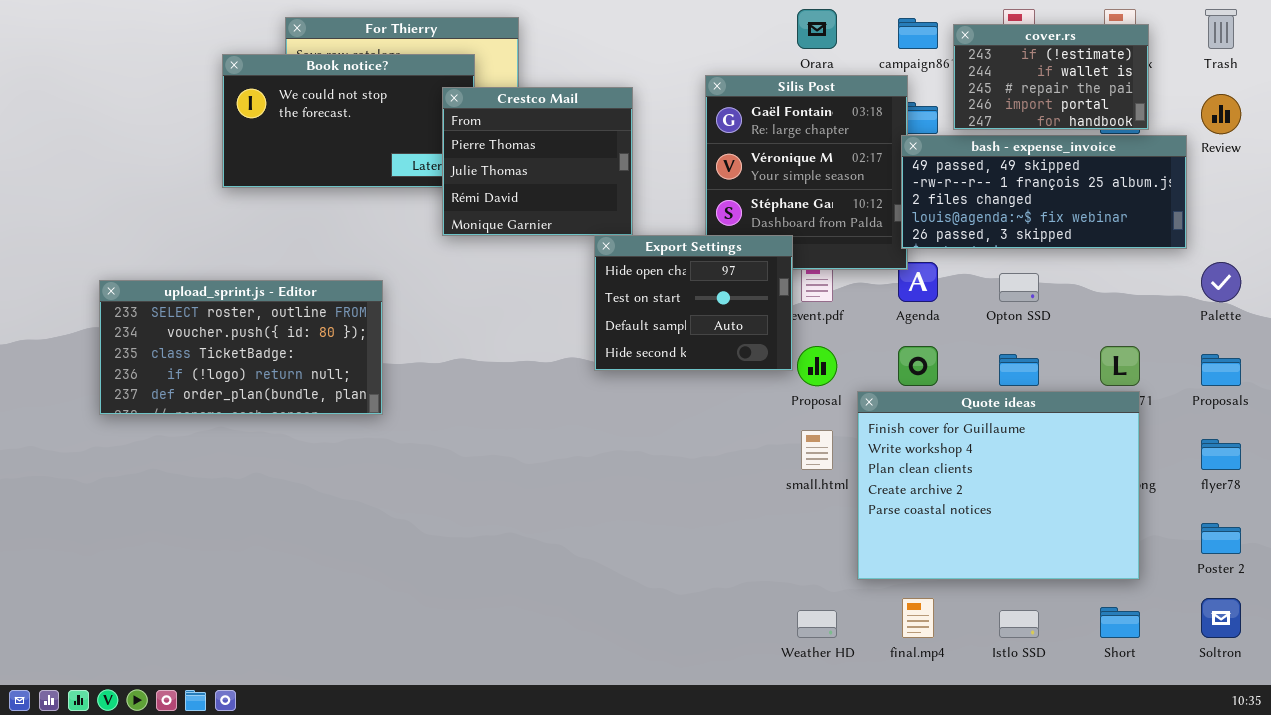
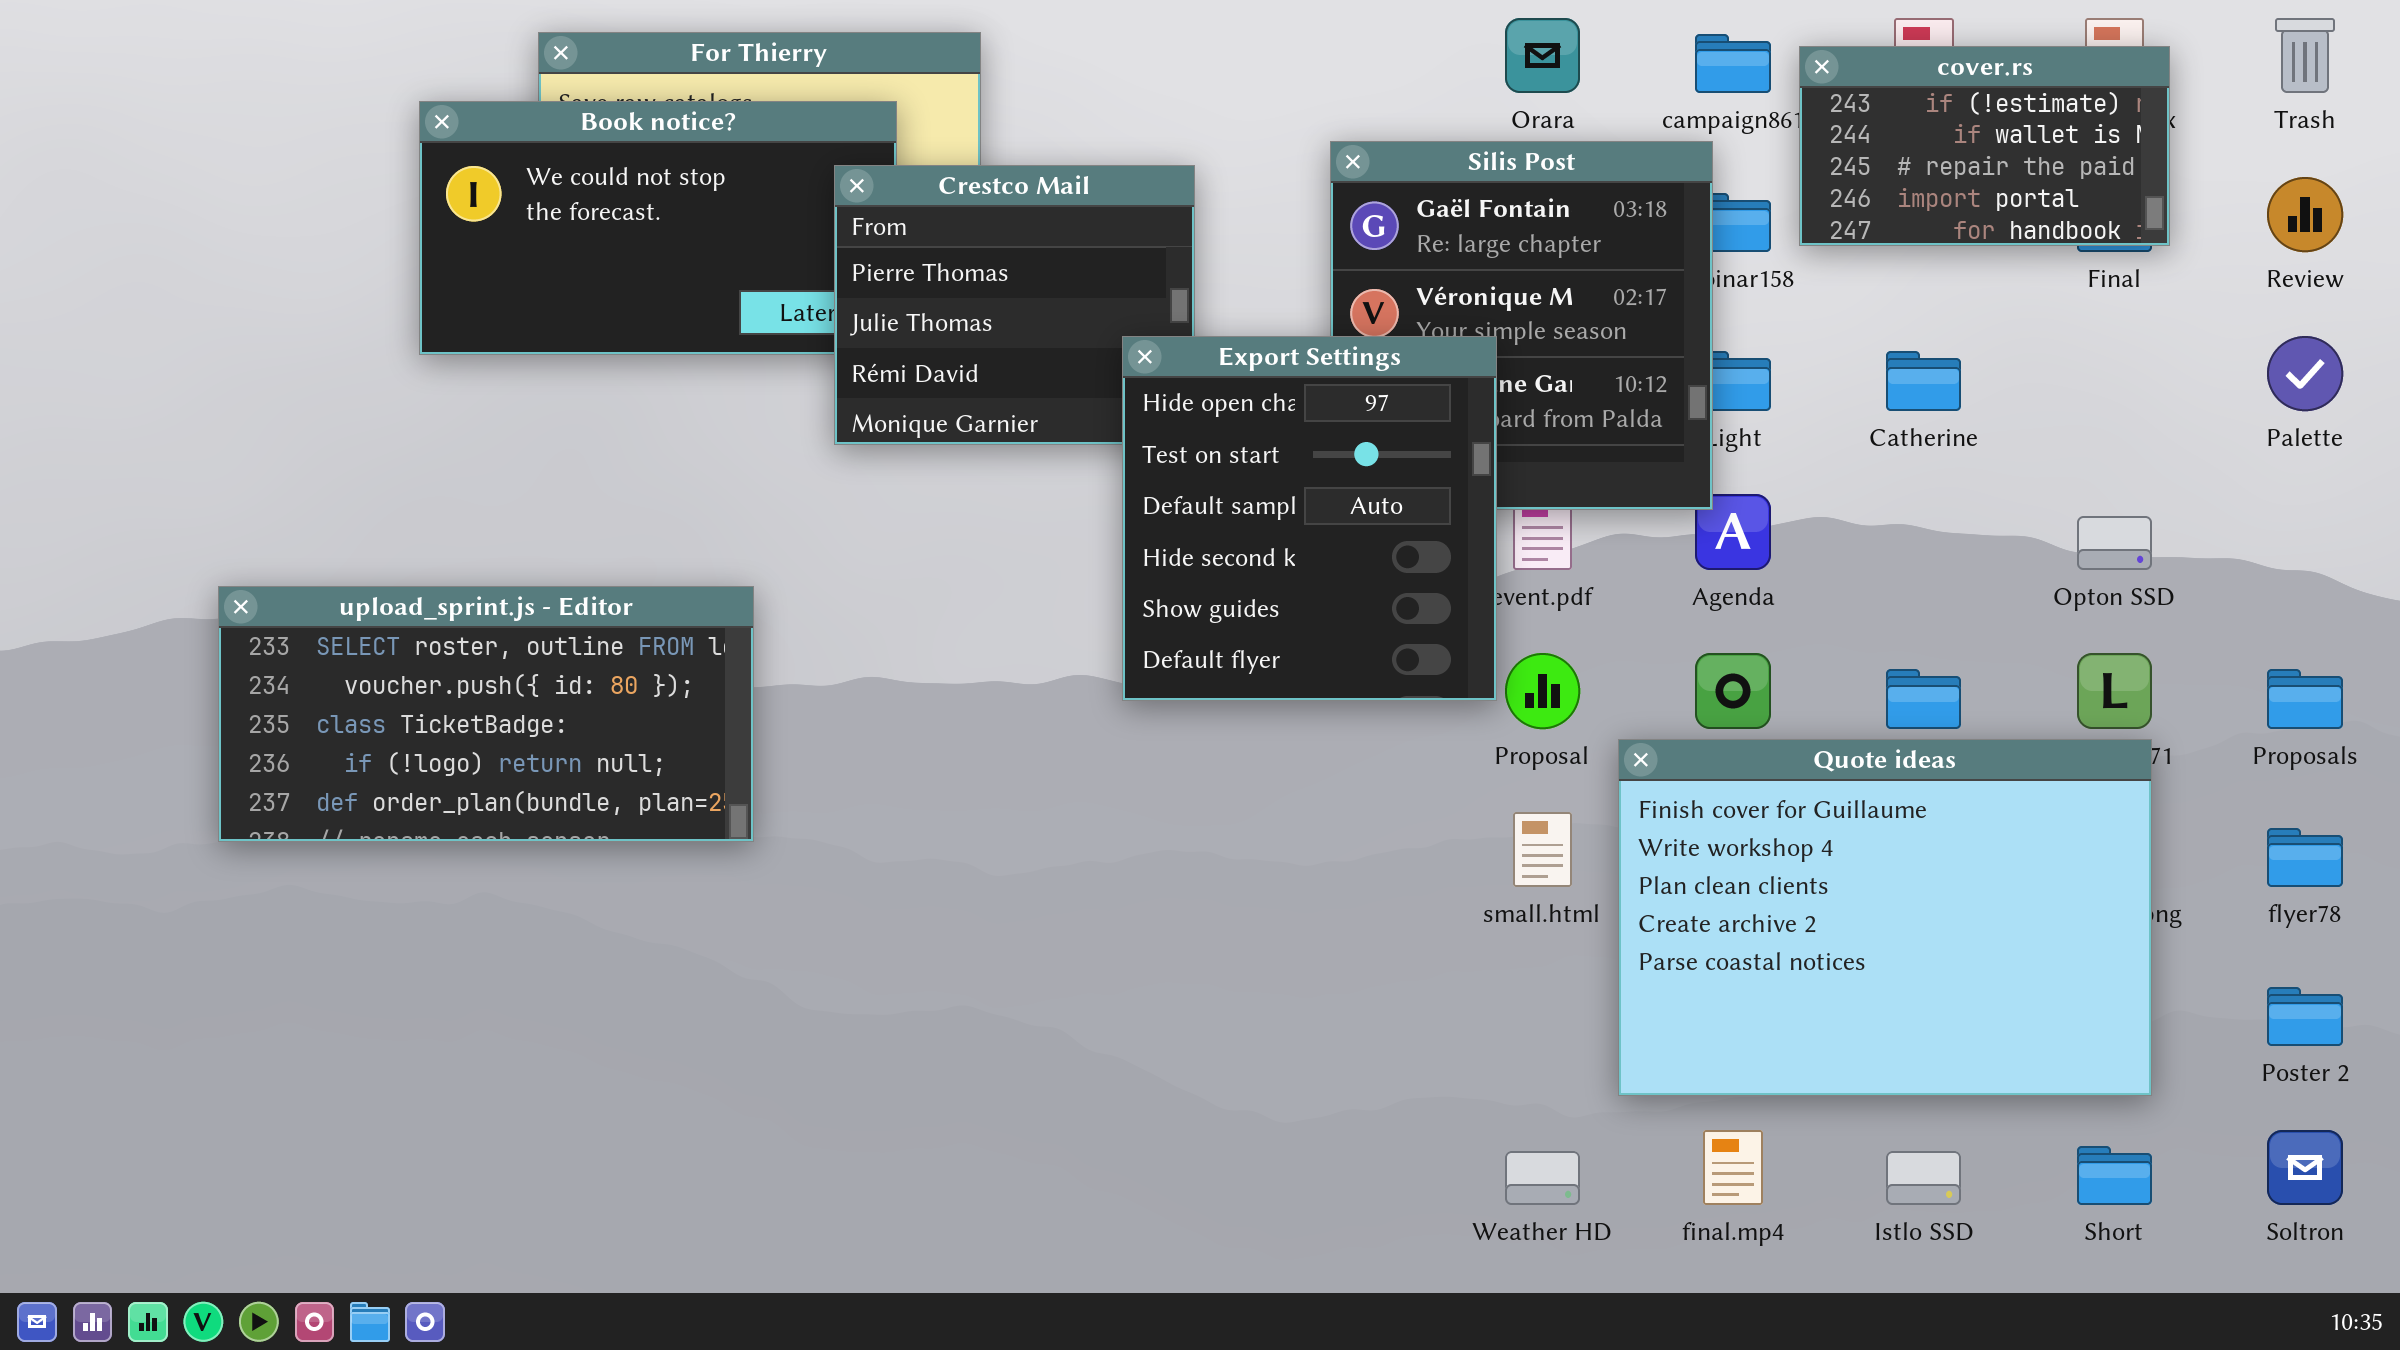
bash - expense_invoice: [901,135,1187,249] -> none, closed
Export Settings: [594,235,793,371] -> [1122,336,1497,701], resized
Palette: [1201,262,1241,302] -> [2267,336,2343,411], moved
Opton SSD: [999,273,1039,302] -> [2077,516,2152,570], moved
upload_sprint.js - Editor: [99,280,383,415] -> [218,586,754,842], moved

